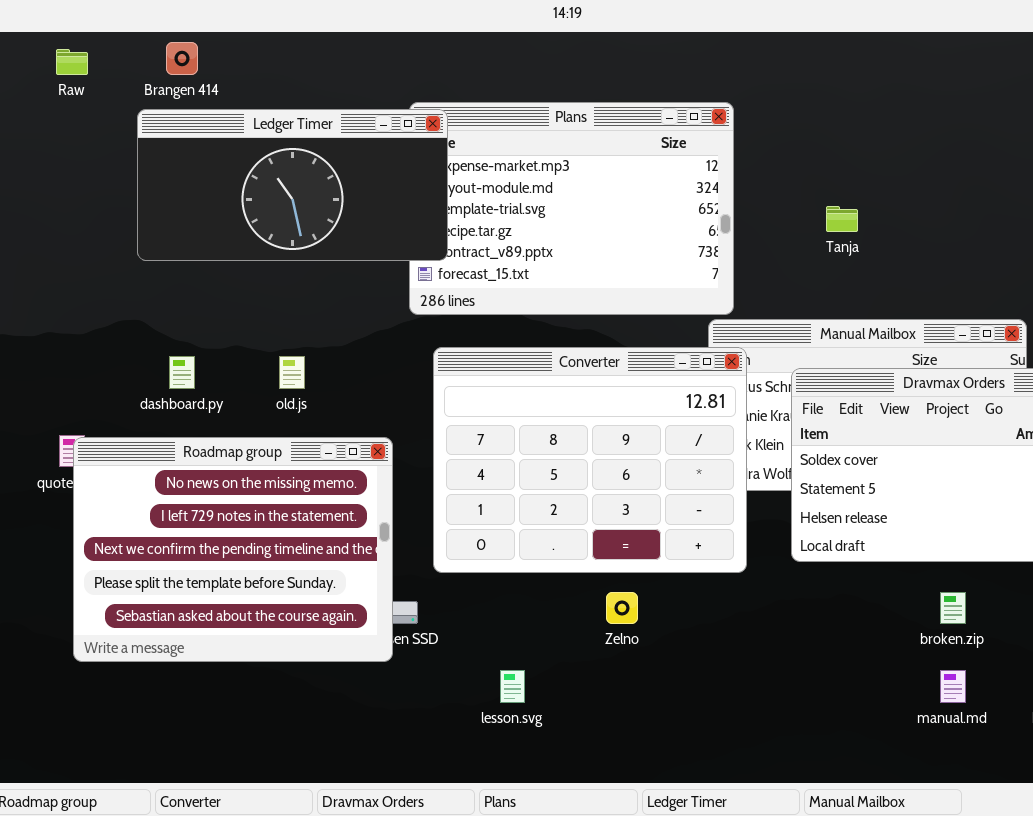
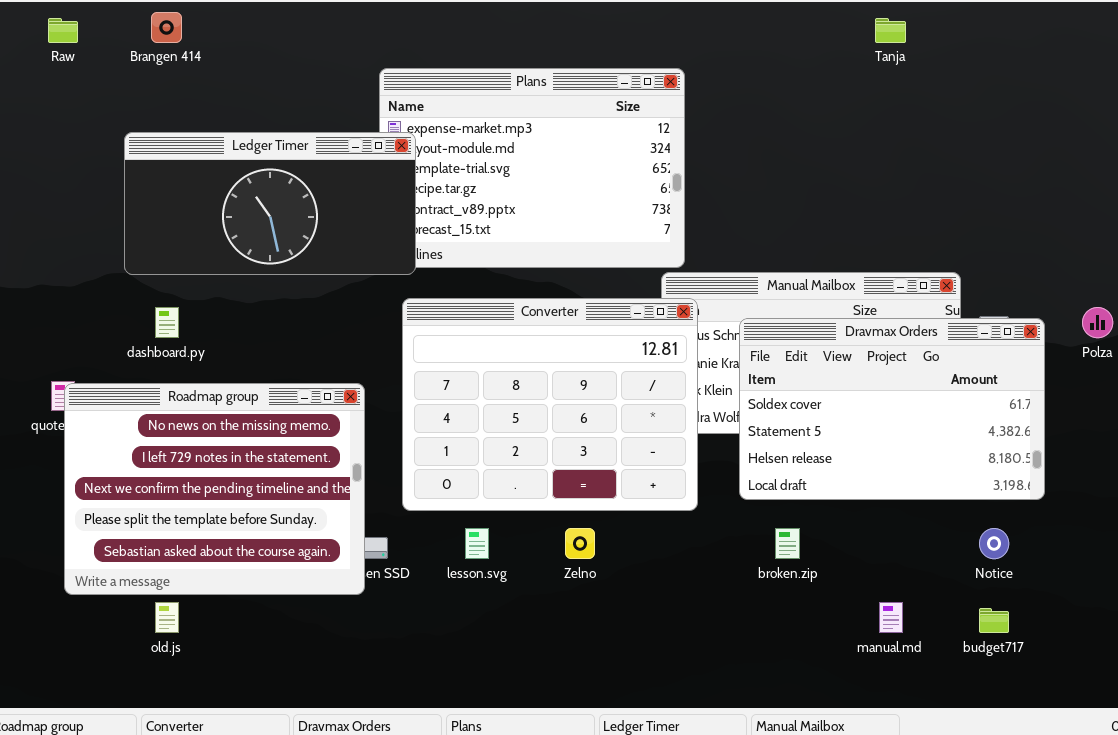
Ledger Timer: [137,109,448,261] -> [124,132,416,275], moved
Tanja: [826,206,858,232] -> [875,18,906,43], moved
old.js: [279,356,305,389] -> [155,602,179,633], moved
broken.zip: [940,592,966,624] -> [775,528,800,559], moved
lesson.svg: [500,670,525,703] -> [465,528,489,559], moved

